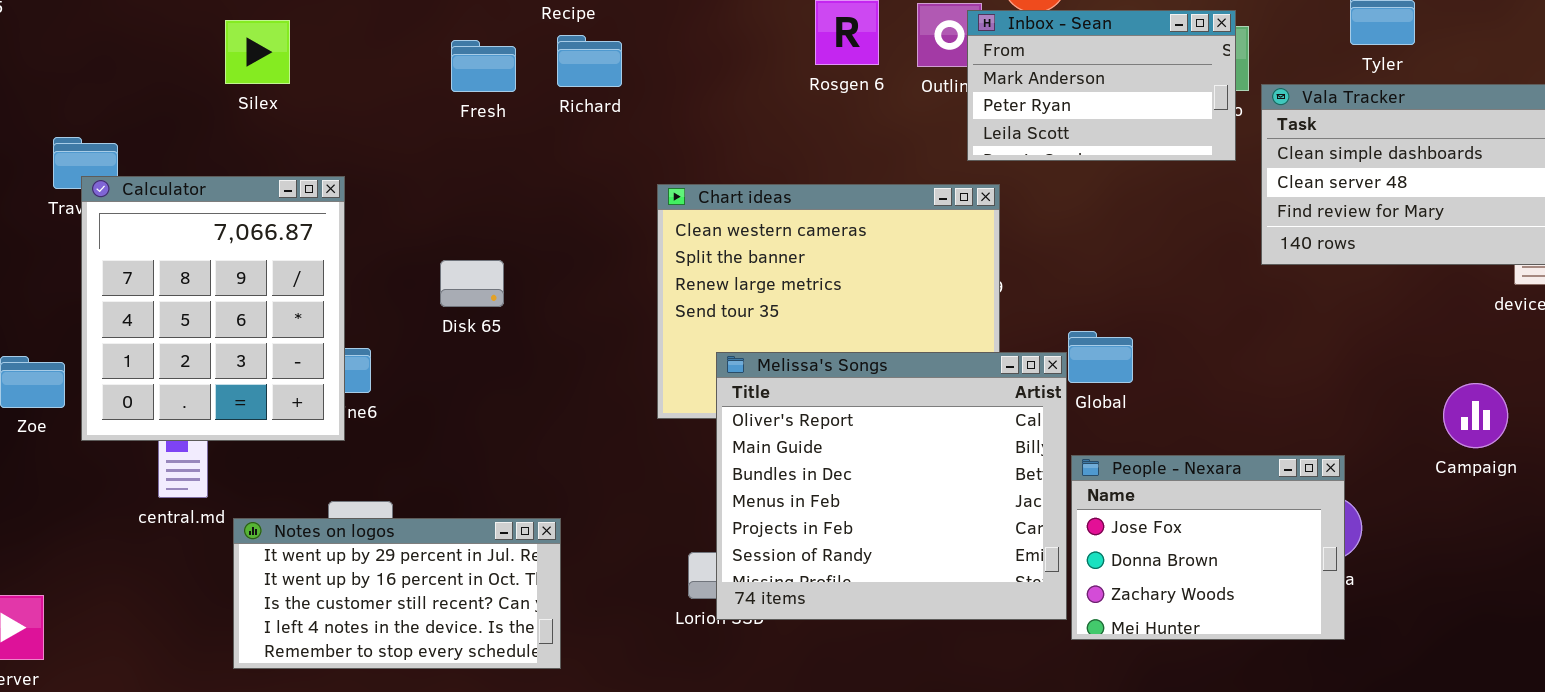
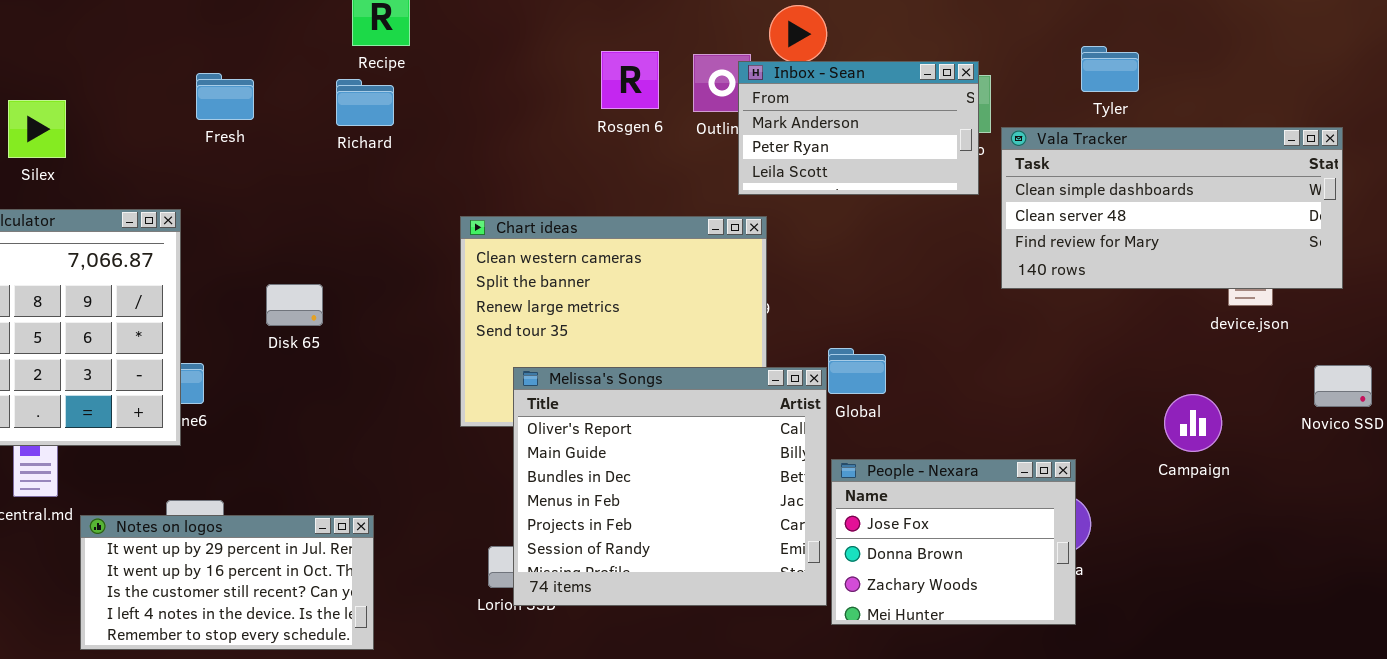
Silex: [225,20,290,84] -> [8,100,66,158], moved
Richard: [557,35,622,87] -> [336,79,394,126], moved
Fresh: [451,40,516,92] -> [196,73,254,120], moved

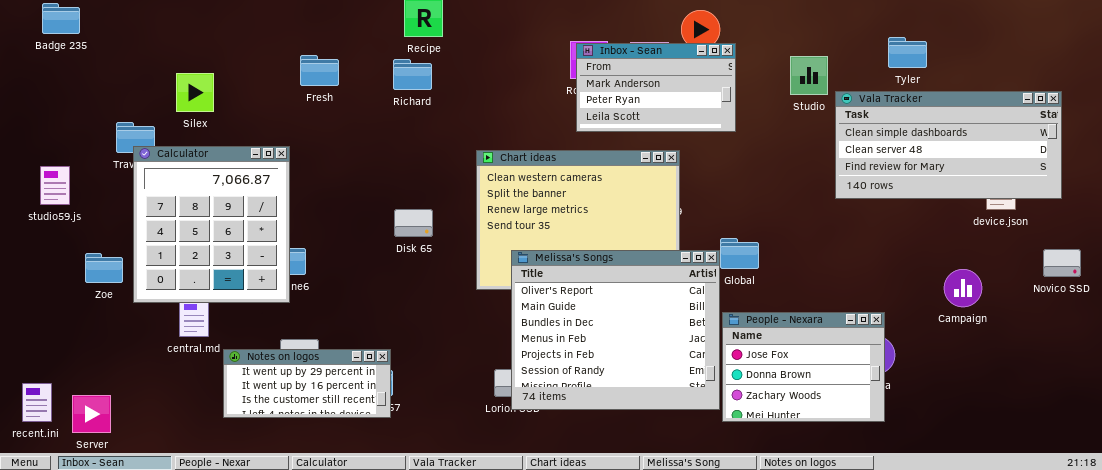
Inbox - Sean: [738,61,979,195] -> [576,43,736,132], moved
Disk 65: [266,284,323,326] -> [394,209,433,237], moved
Notes on logos: [80,515,374,650] -> [223,349,391,418], resized

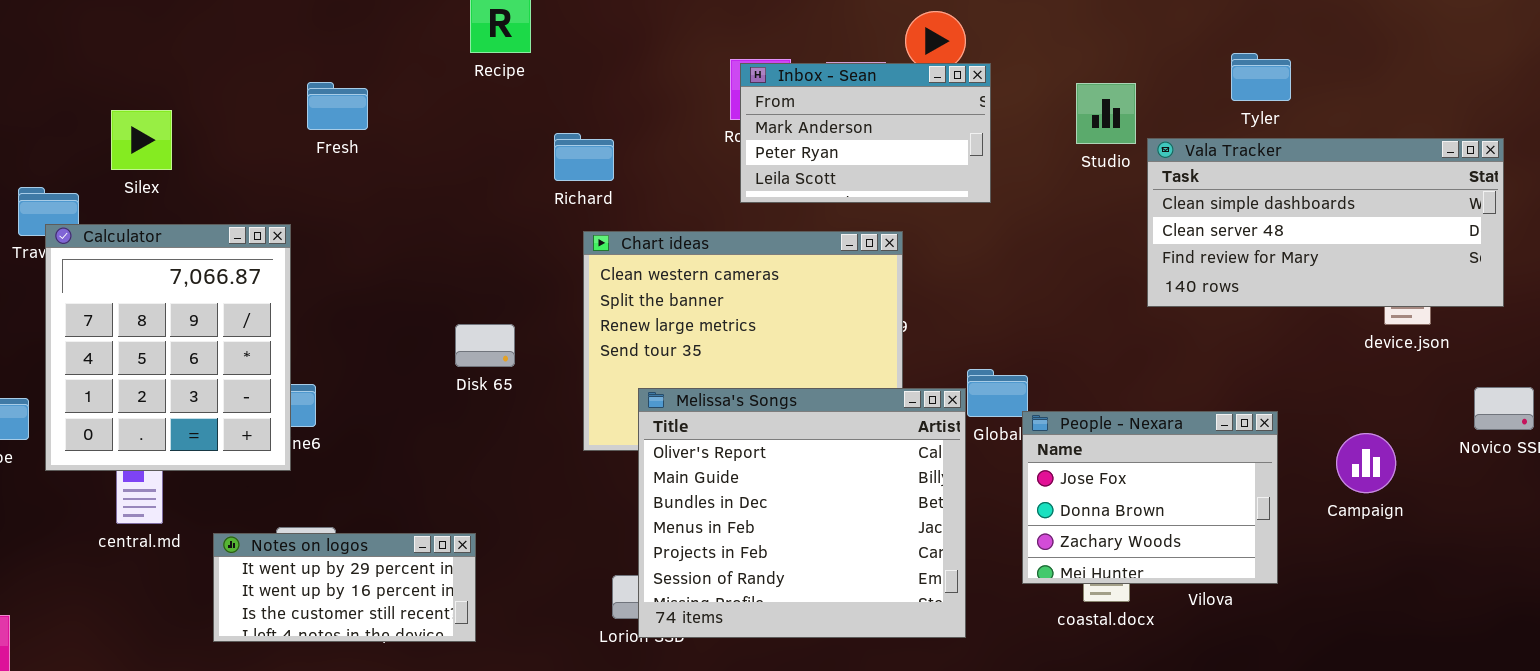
Richard: [393,59,432,90] -> [554,133,614,181], moved
Campaign: [944,269,982,307] -> [1336,433,1396,493], moved
People - Nexara: [722,312,885,422] -> [1022,411,1278,584], moved
Notes on logos: [223,349,391,418] -> [213,533,476,642], moved

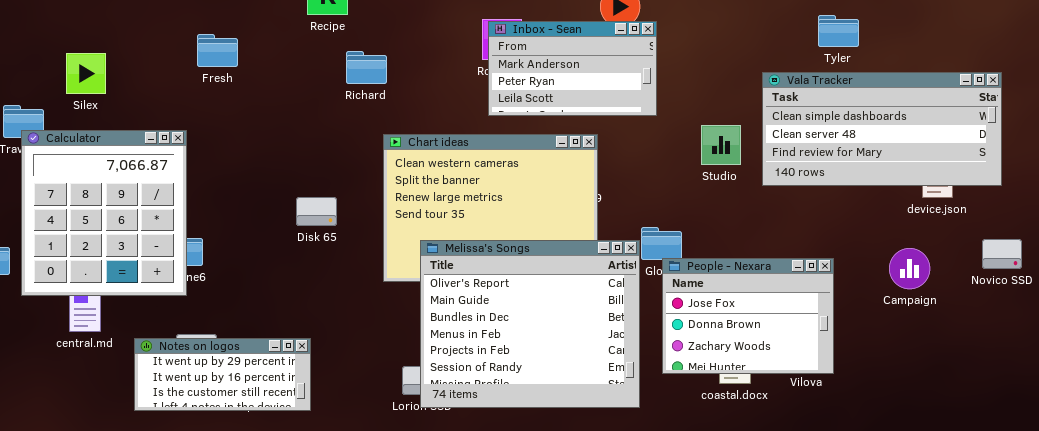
Studio: [1076,83,1136,144] -> [701,125,741,165], moved
Richard: [554,133,614,181] -> [346,51,387,84], moved
People - Nexara: [1022,411,1278,584] -> [662,258,834,374], moved
Campaign: [1336,433,1396,493] -> [889,248,930,289], moved

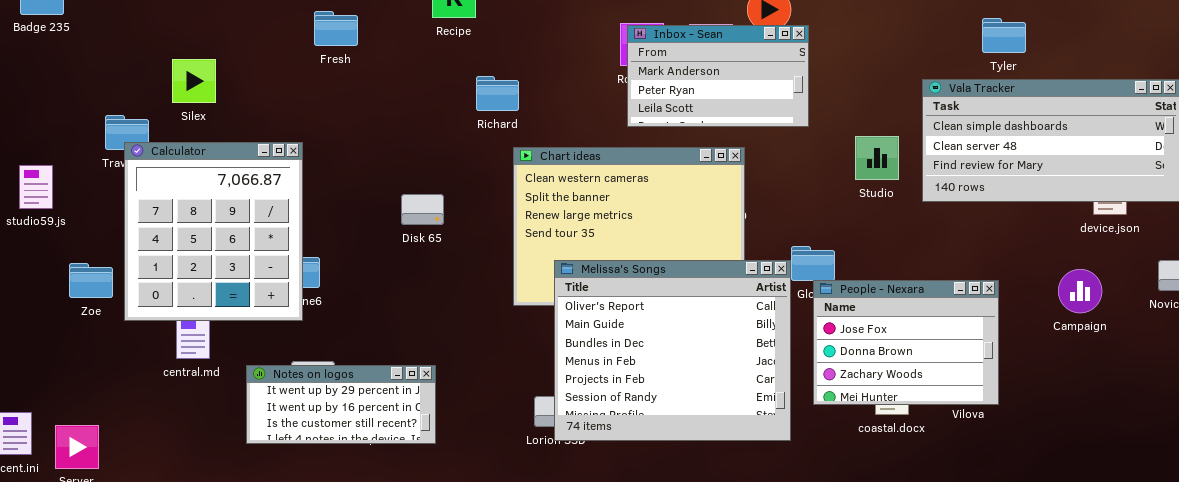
Fresh: [197,34,238,67] -> [314,11,358,46], moved
Richard: [346,51,387,84] -> [476,76,519,111], moved
Disk 65: [296,197,337,226] -> [401,194,444,225], moved

